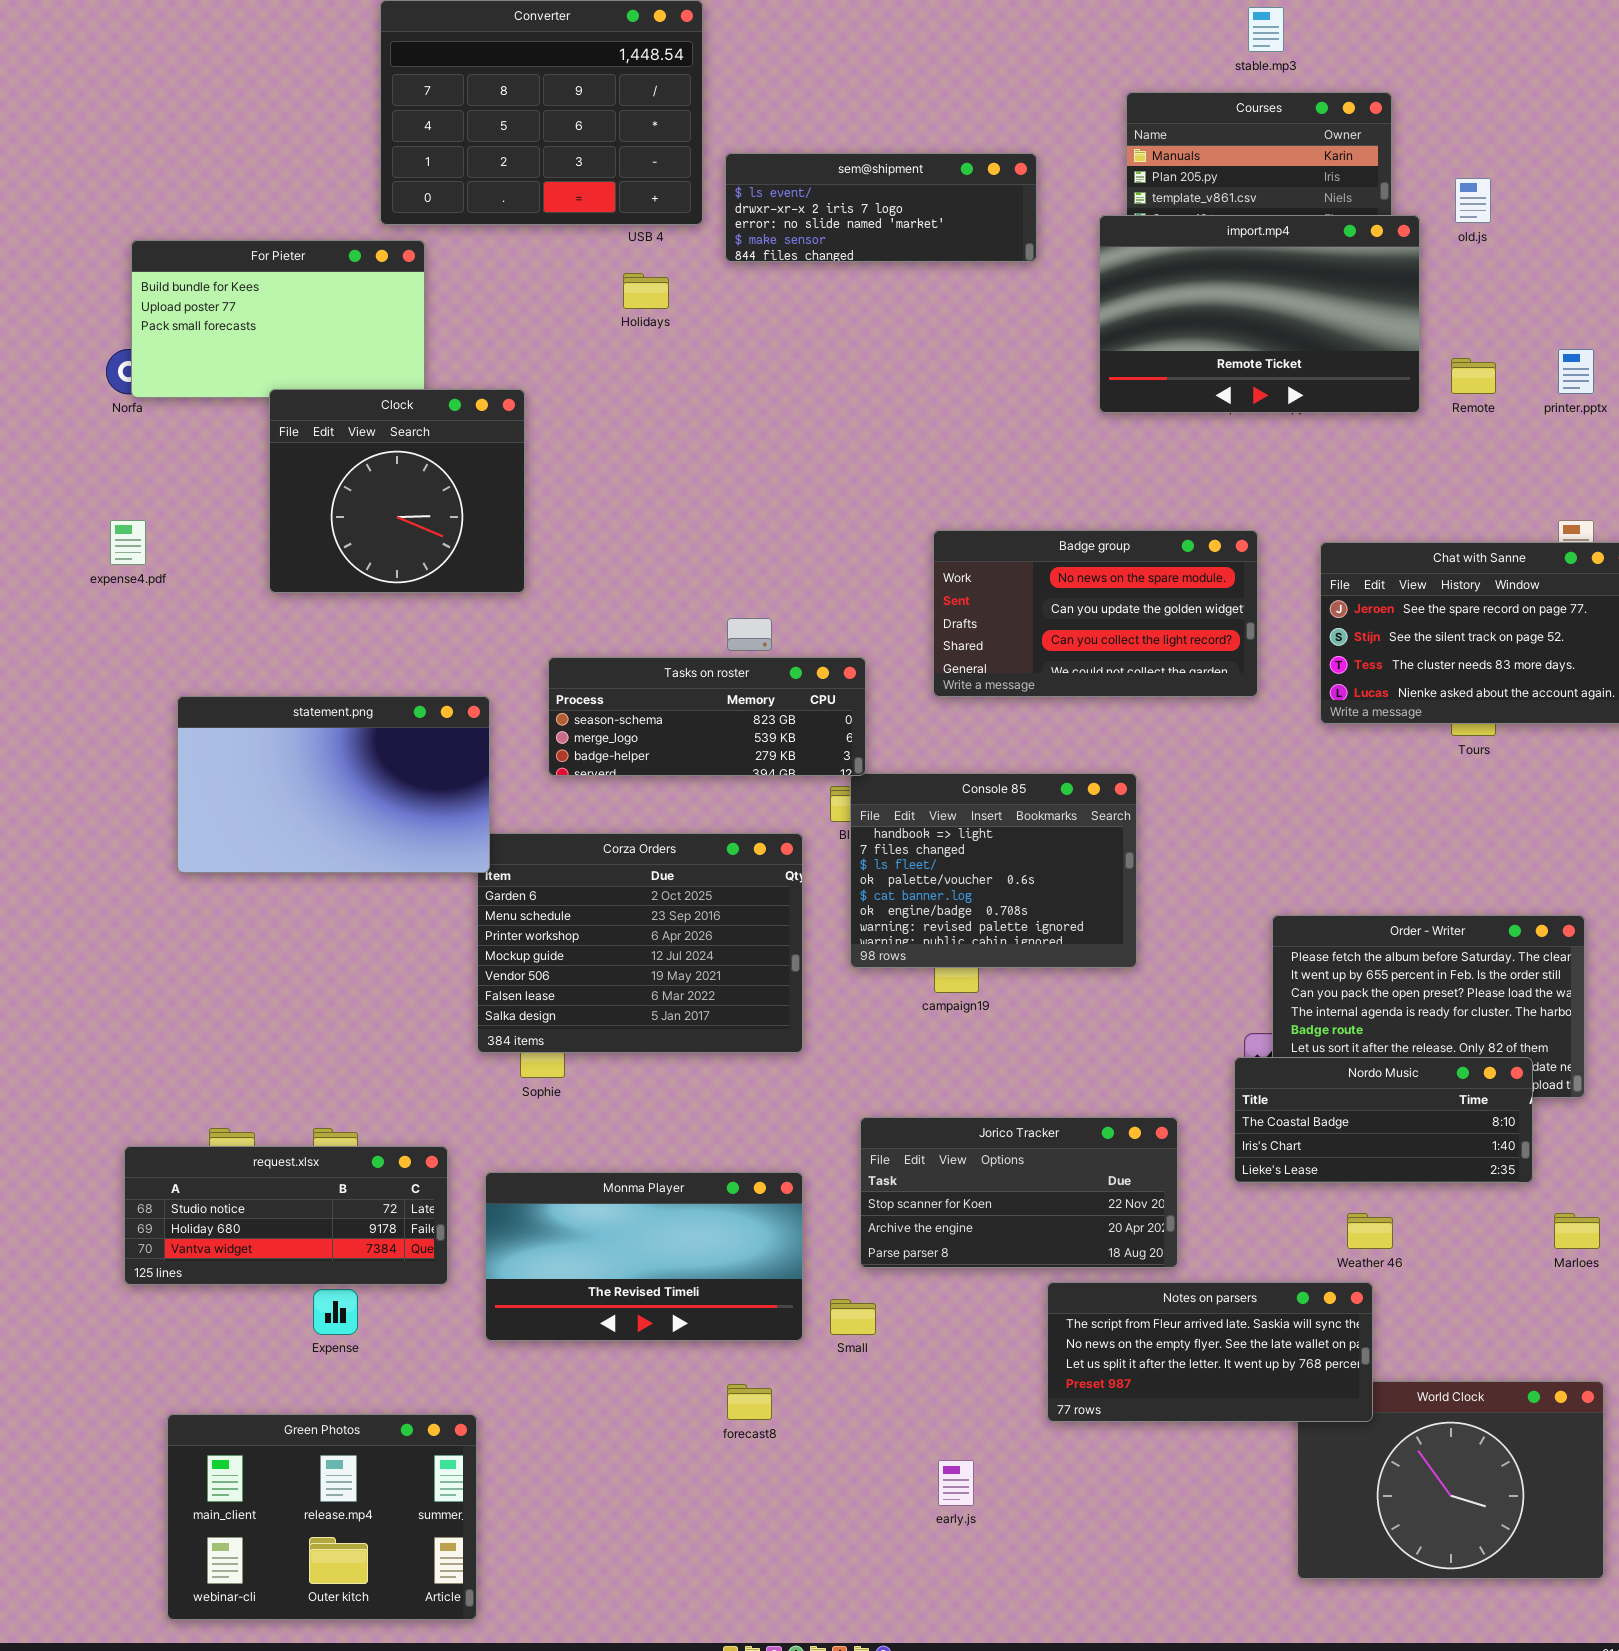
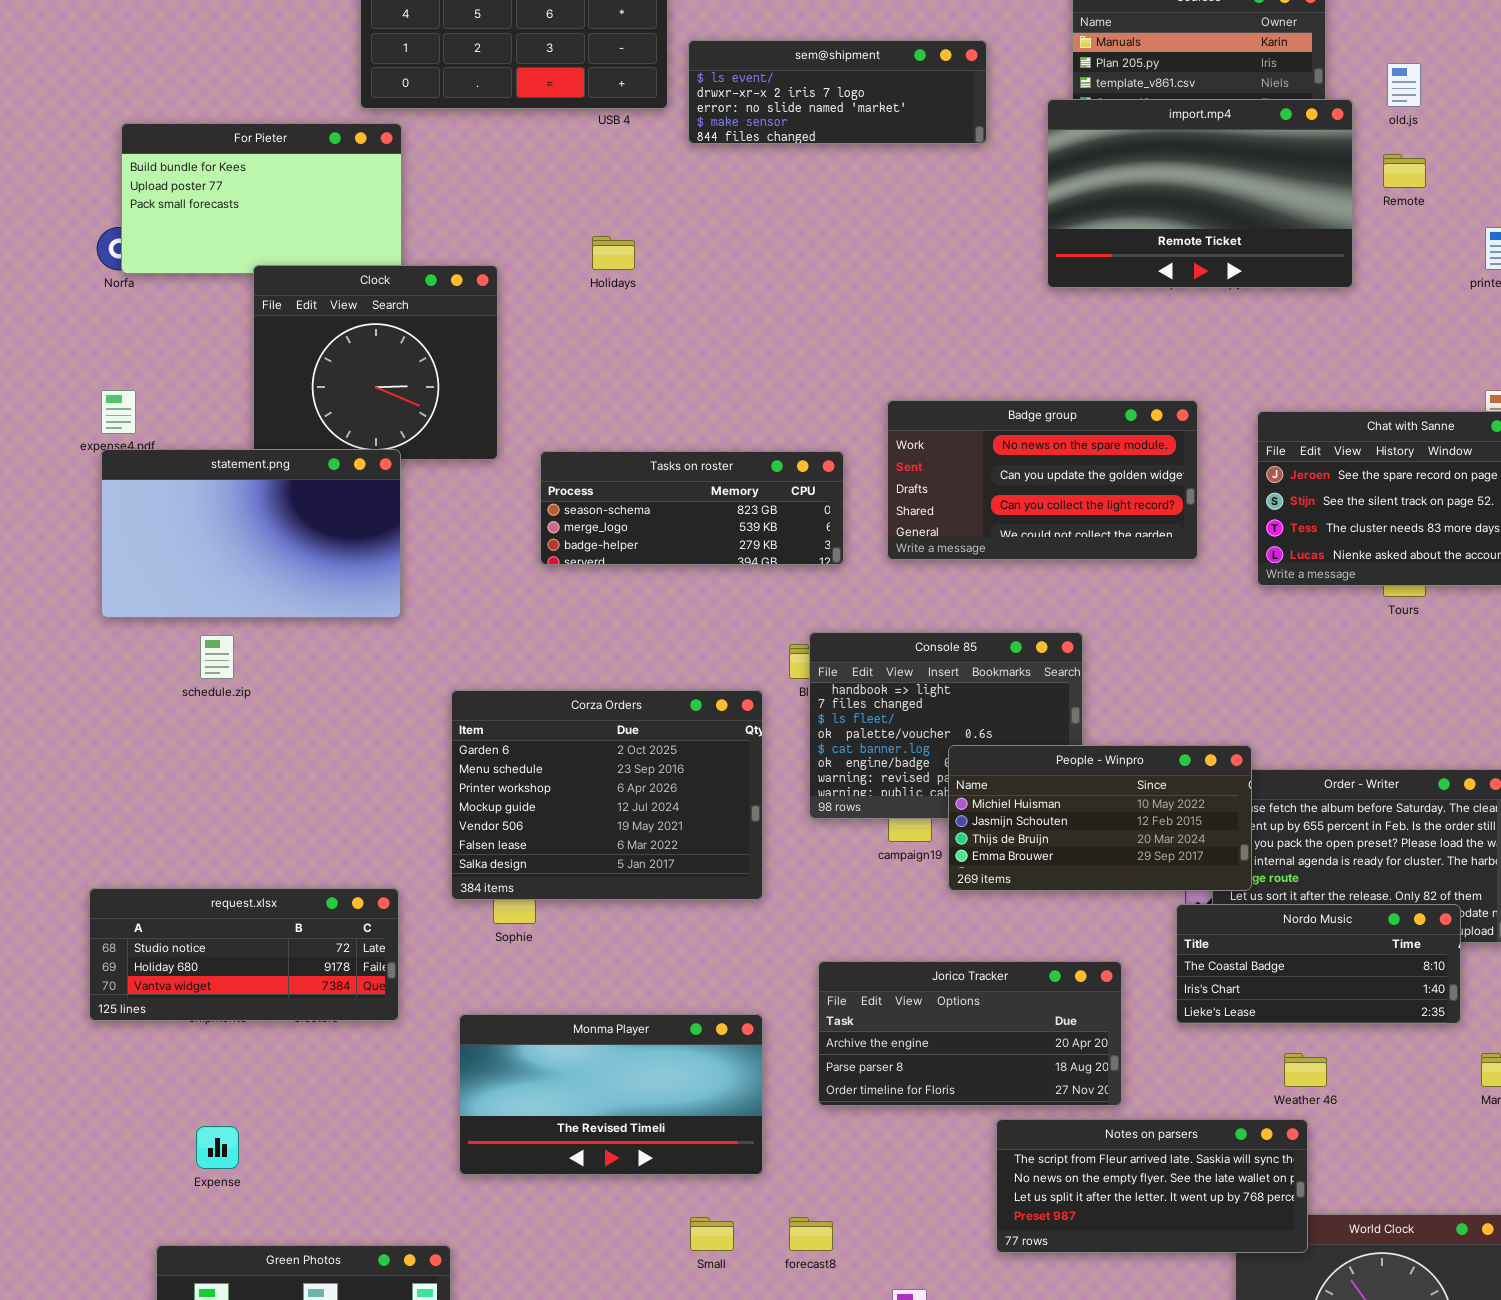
Holidays: [623,273,669,309] -> [592,236,635,270], moved
Remote: [1451,358,1496,394] -> [1383,154,1426,188], moved
Tasks on roster: [548,657,866,776] -> [540,451,844,565], moved
statement.png: [177,696,490,873] -> [101,449,401,618], moved
People - Winpro: none -> [948,745,1252,891], opened
Jorico Tracker: [860,1117,1178,1268] -> [818,961,1122,1106], scrolled down 1 row
request.xlsx: [124,1146,448,1285] -> [89,888,399,1021], moved
Expense: [313,1289,358,1335] -> [196,1126,239,1169], moved
Small: [830,1299,876,1335] -> [690,1217,734,1251], moved
forecast8: [727,1384,772,1420] -> [789,1217,833,1251], moved

